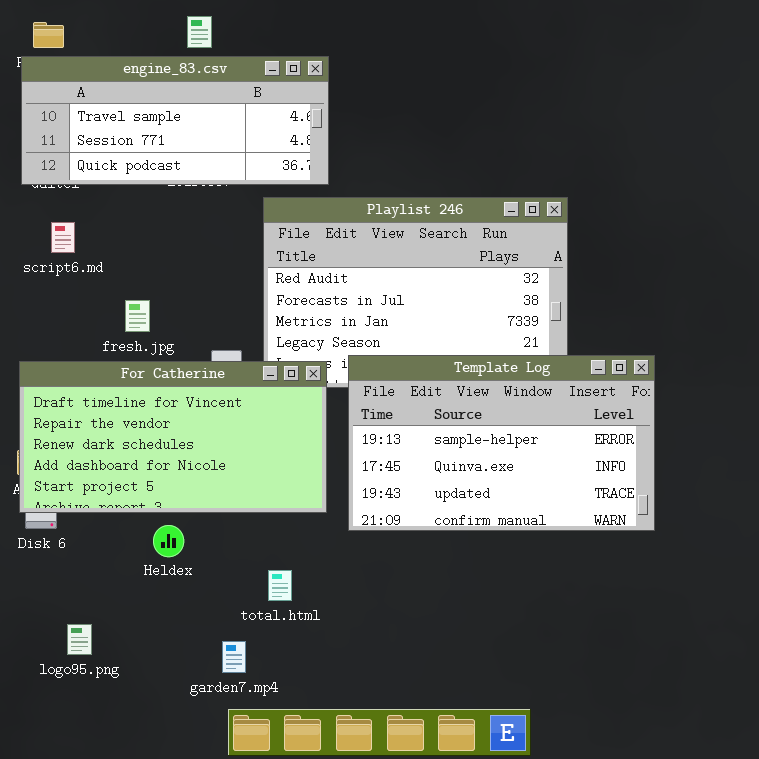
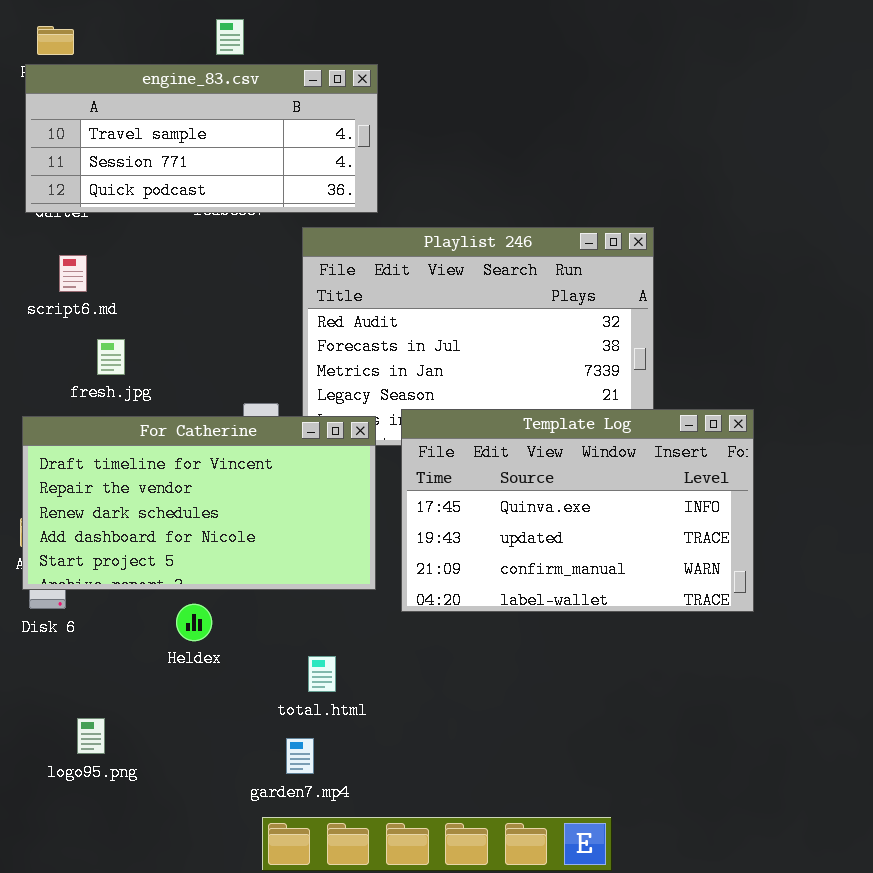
fresh.jpg: [125,300,150,332] -> [97,339,125,375], moved
Template Log: [348,355,655,531] -> [401,409,754,612], scrolled down 1 row
garden7.mp4: [222,641,246,673] -> [286,738,314,774], moved

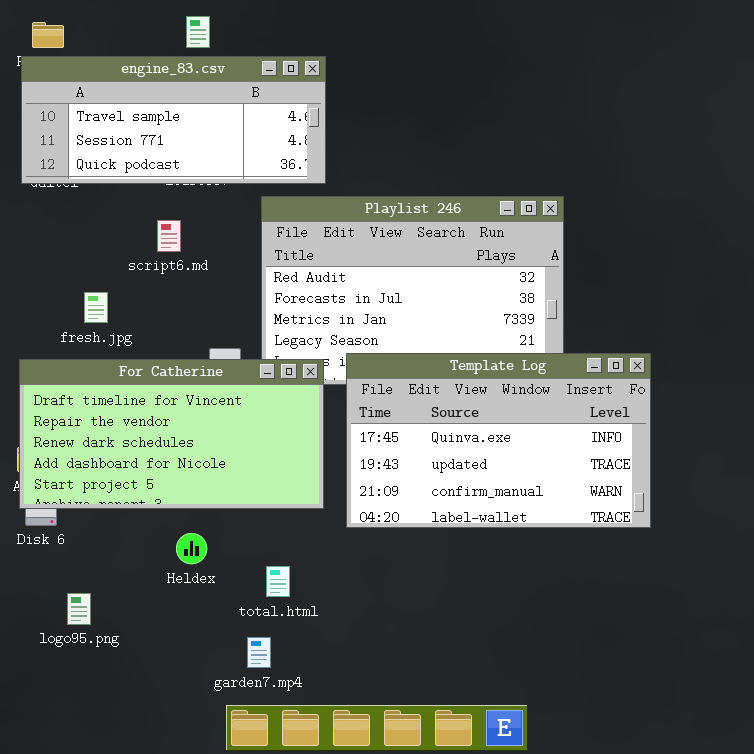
script6.md: [59,255,87,292] -> [157,220,181,252], moved
Heldex: [176,604,212,641] -> [176,533,207,564], moved
logo95.png: [77,718,105,754] -> [67,593,91,625], moved

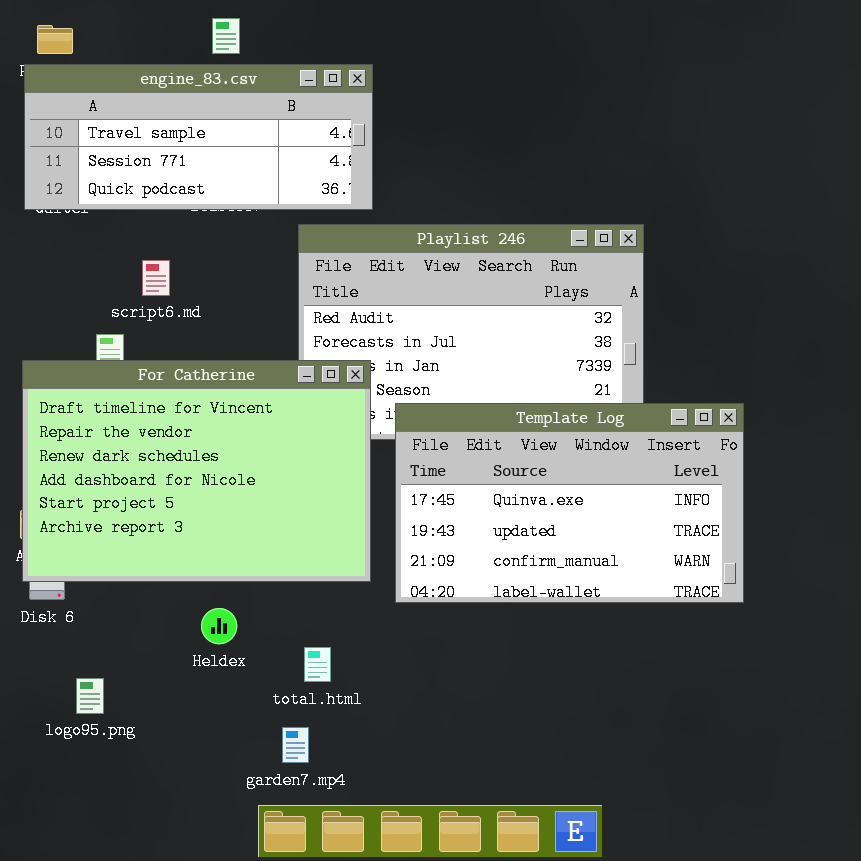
script6.md: [157,220,181,252] -> [142,260,170,296], moved
For Catherine: [19,359,324,509] -> [22,360,371,582], resized

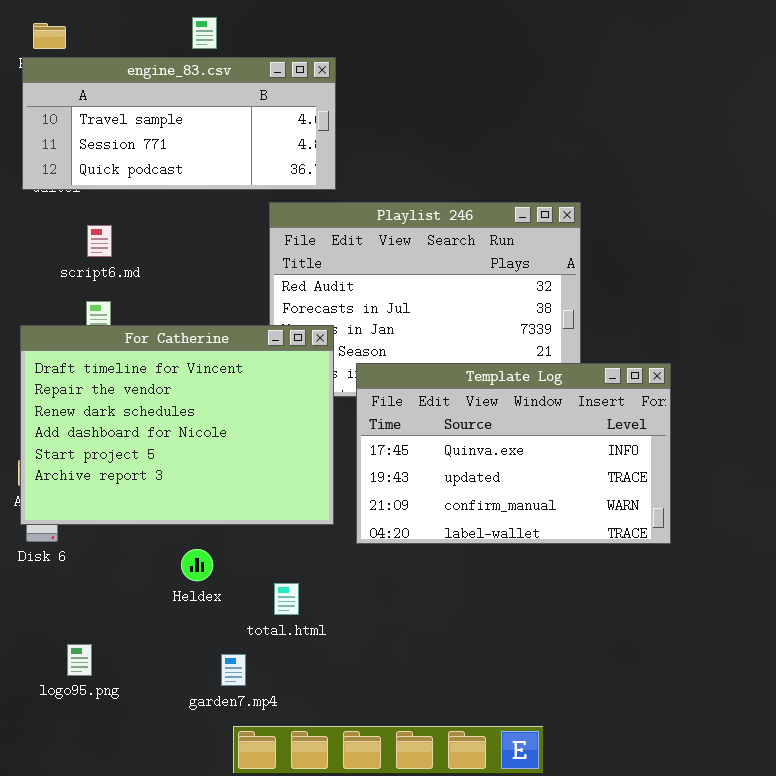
script6.md: [142,260,170,296] -> [87,225,112,257], moved
logo95.png: [76,678,104,714] -> [67,644,92,676], moved
garden7.mp4: [282,727,309,763] -> [221,654,246,686], moved

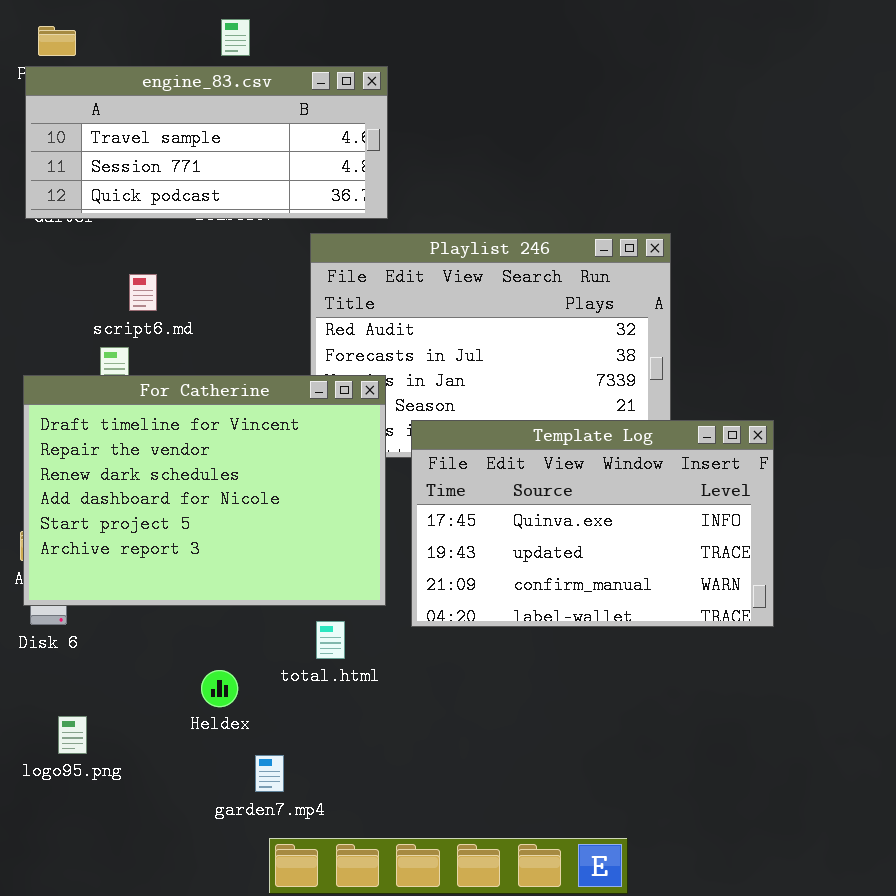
script6.md: [87,225,112,257] -> [129,274,157,311], moved
Heldex: [181,549,213,581] -> [201,670,238,707], moved
total.html: [274,583,299,615] -> [316,621,345,659], moved
logo95.png: [67,644,92,676] -> [58,716,87,754], moved

